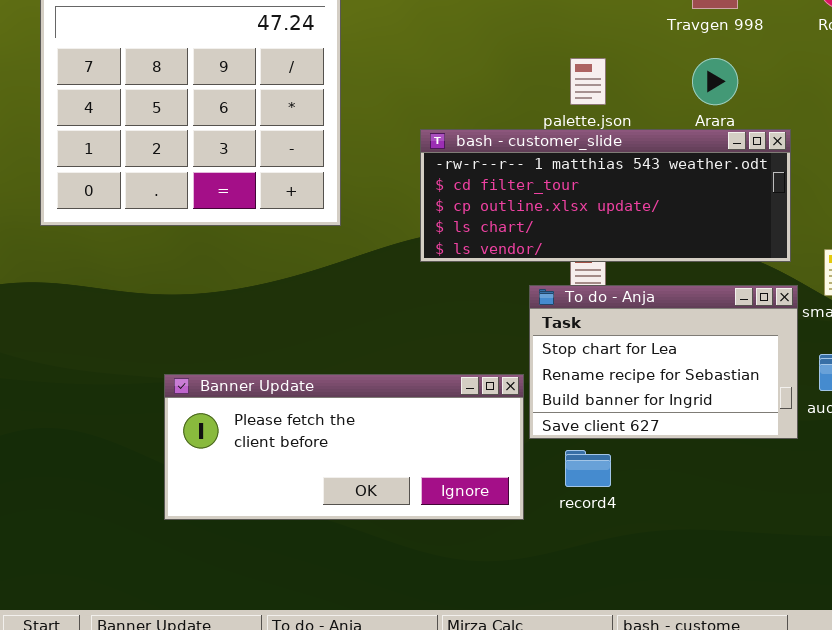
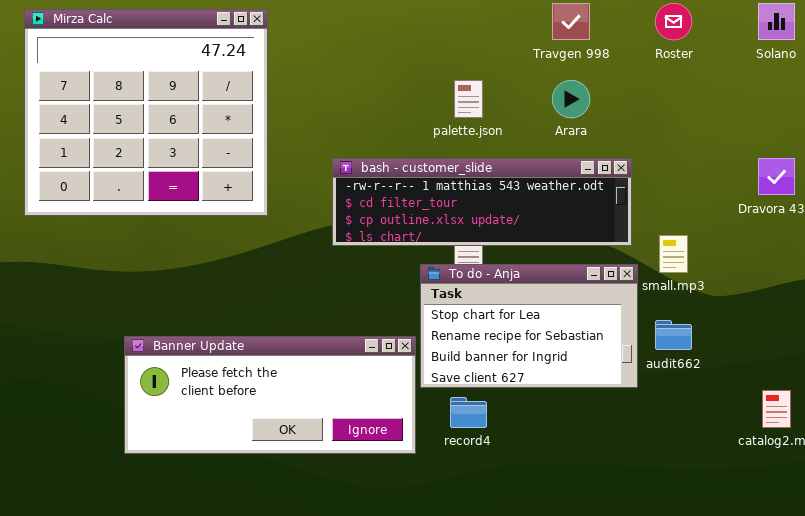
bash - customer_slide: [420,129,791,262] -> [332,158,632,246], resized

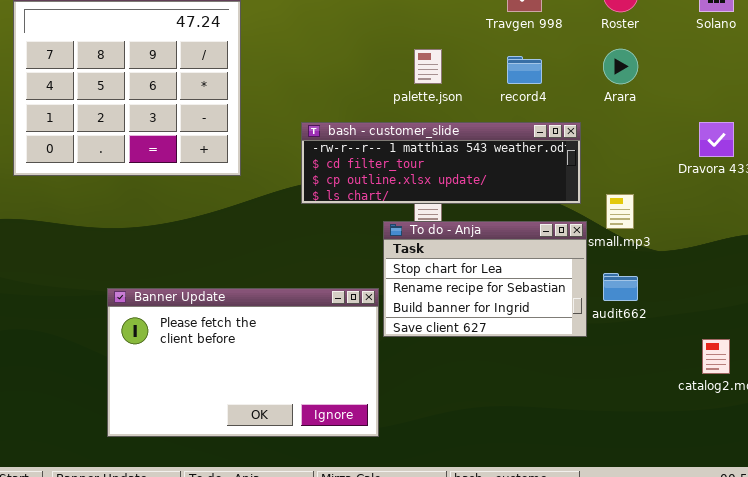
Arara: [552,80,590,118] -> [603,49,638,84], moved
Banner Update: [124,336,416,454] -> [107,288,379,437], resized
record4: [450,397,487,428] -> [507,56,542,84], moved

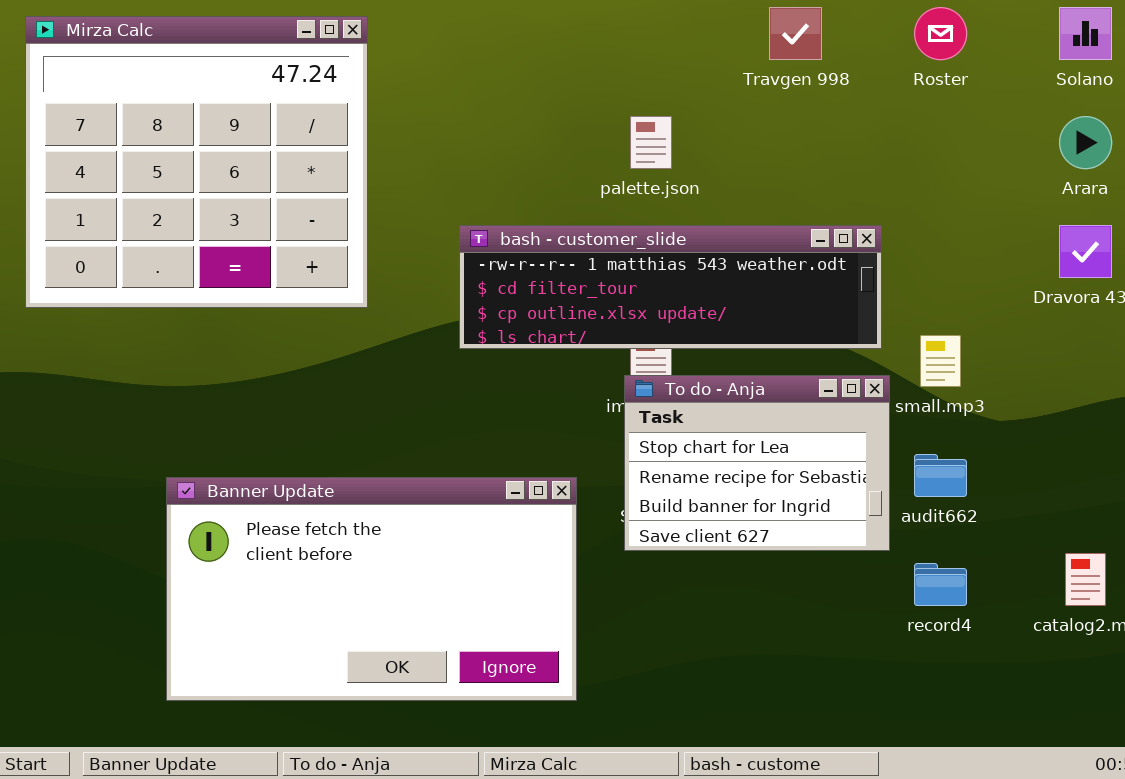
Arara: [603,49,638,84] -> [1059,116,1112,169], moved
record4: [507,56,542,84] -> [914,563,967,606], moved
To do - Anja: [383,221,587,337] -> [624,375,890,551], resized

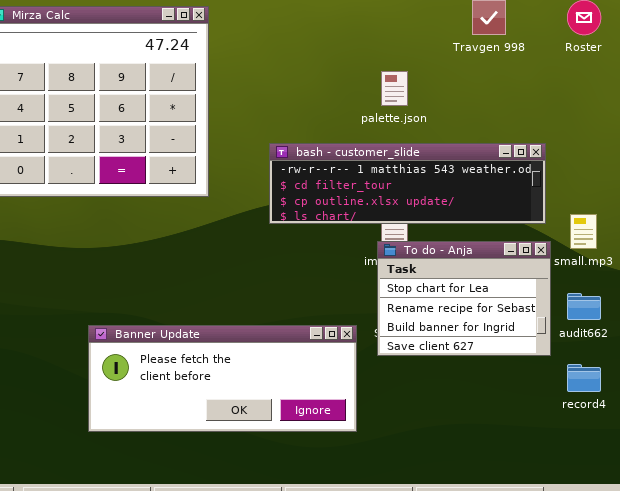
Banner Update: [166,477,577,701] -> [88,325,357,432], moved, resized

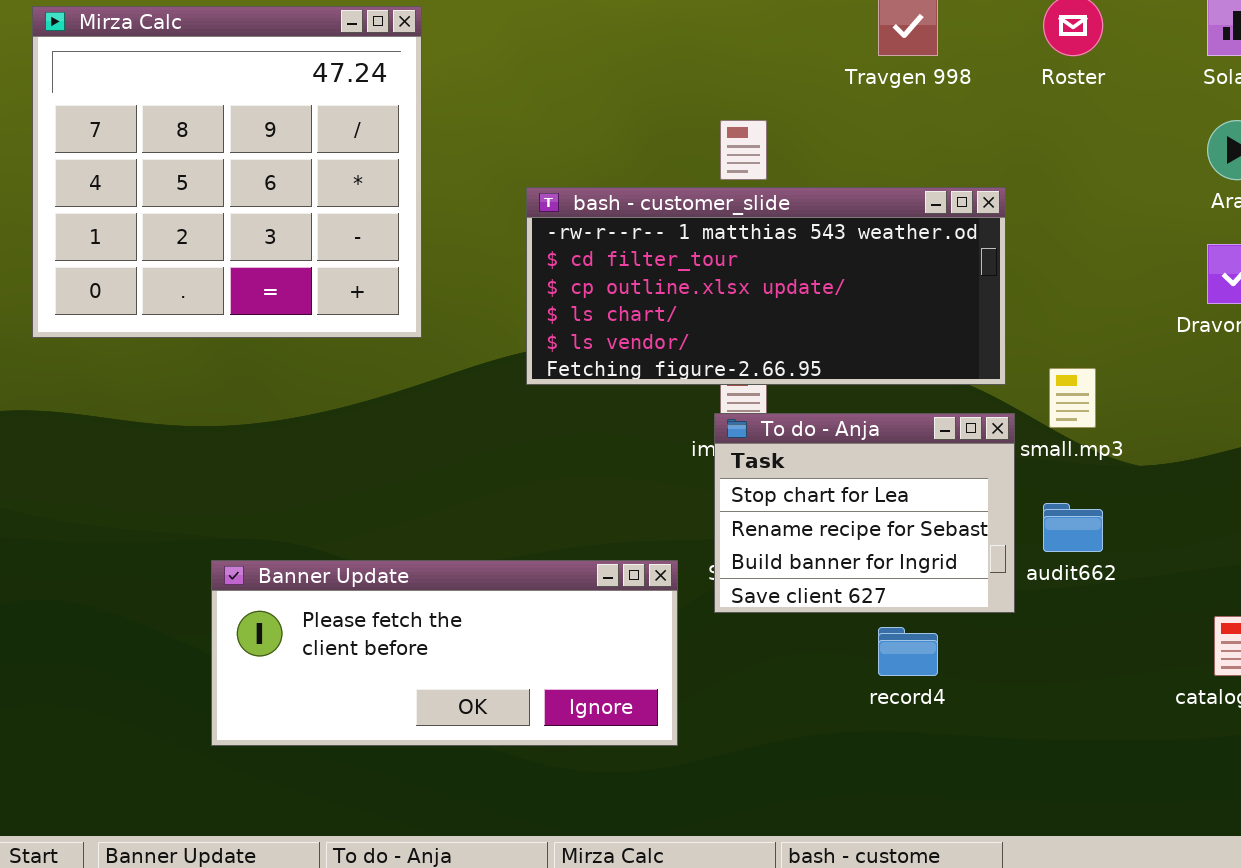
bash - customer_slide: [269,143,546,224] -> [526,187,1006,385], resized
record4: [567,364,601,392] -> [878,627,938,676], moved

